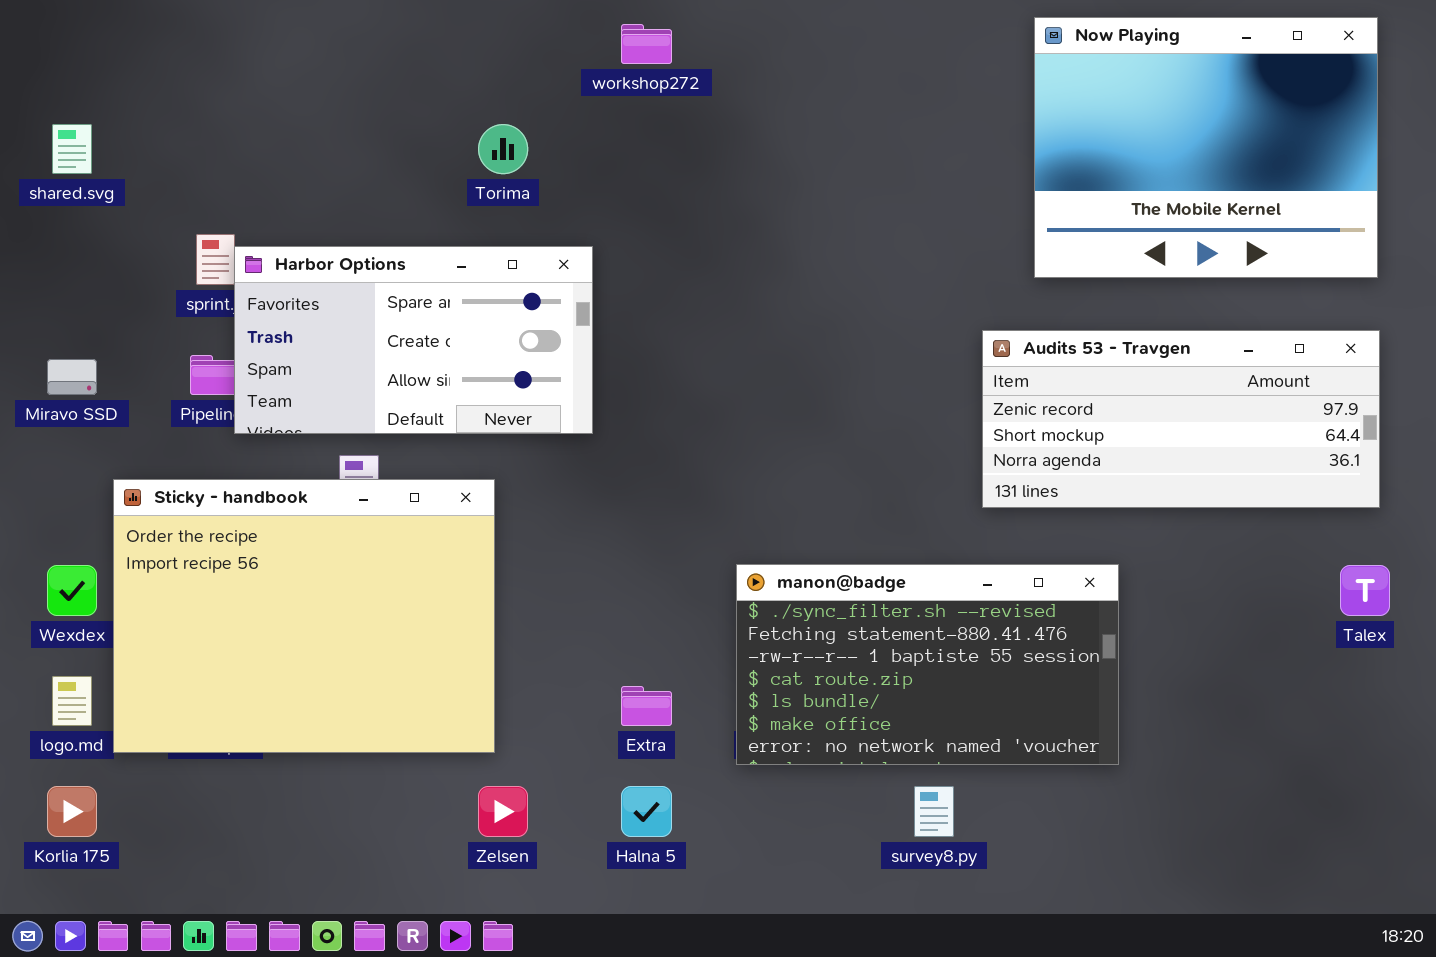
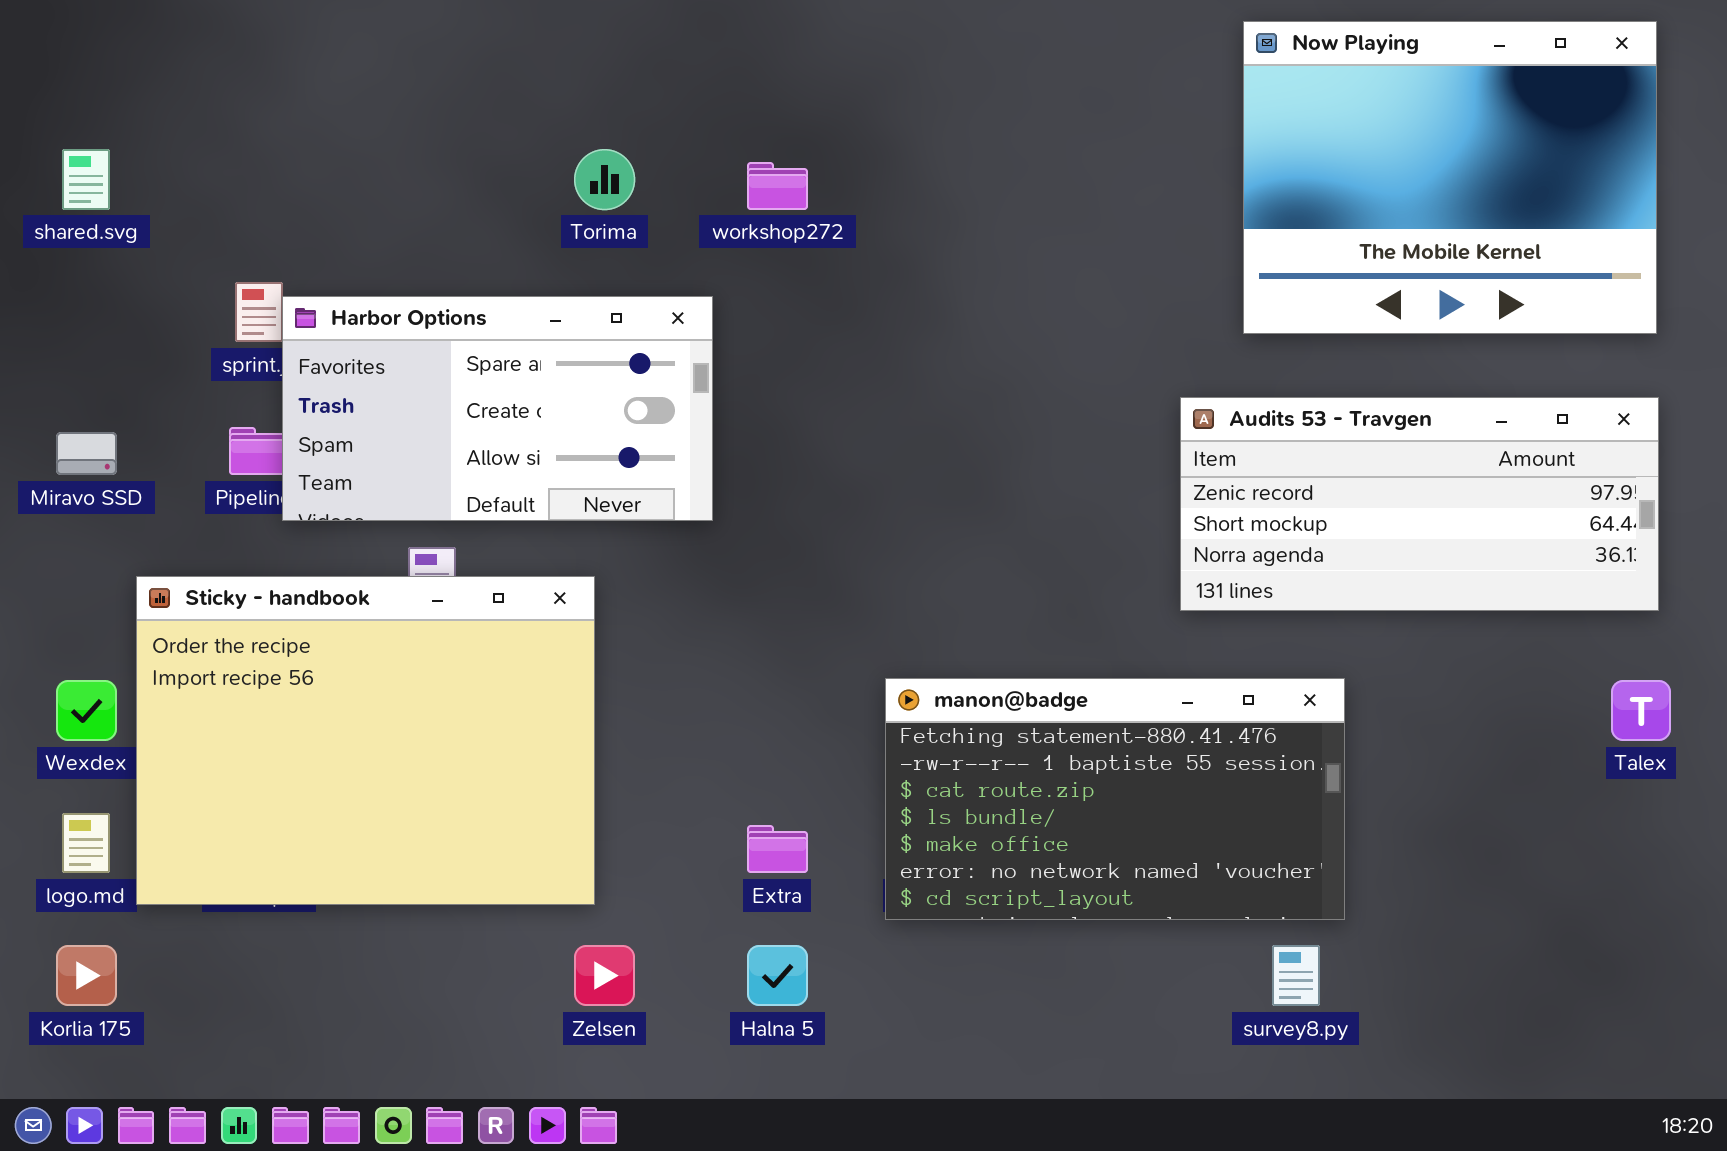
workshop272: [621,24,672,64] -> [747,162,808,210], moved
manon@badge: [736,564,1119,765] -> [885,678,1345,920], scrolled down 1 row
survey8.py: [914,786,954,837] -> [1272,945,1320,1006], moved

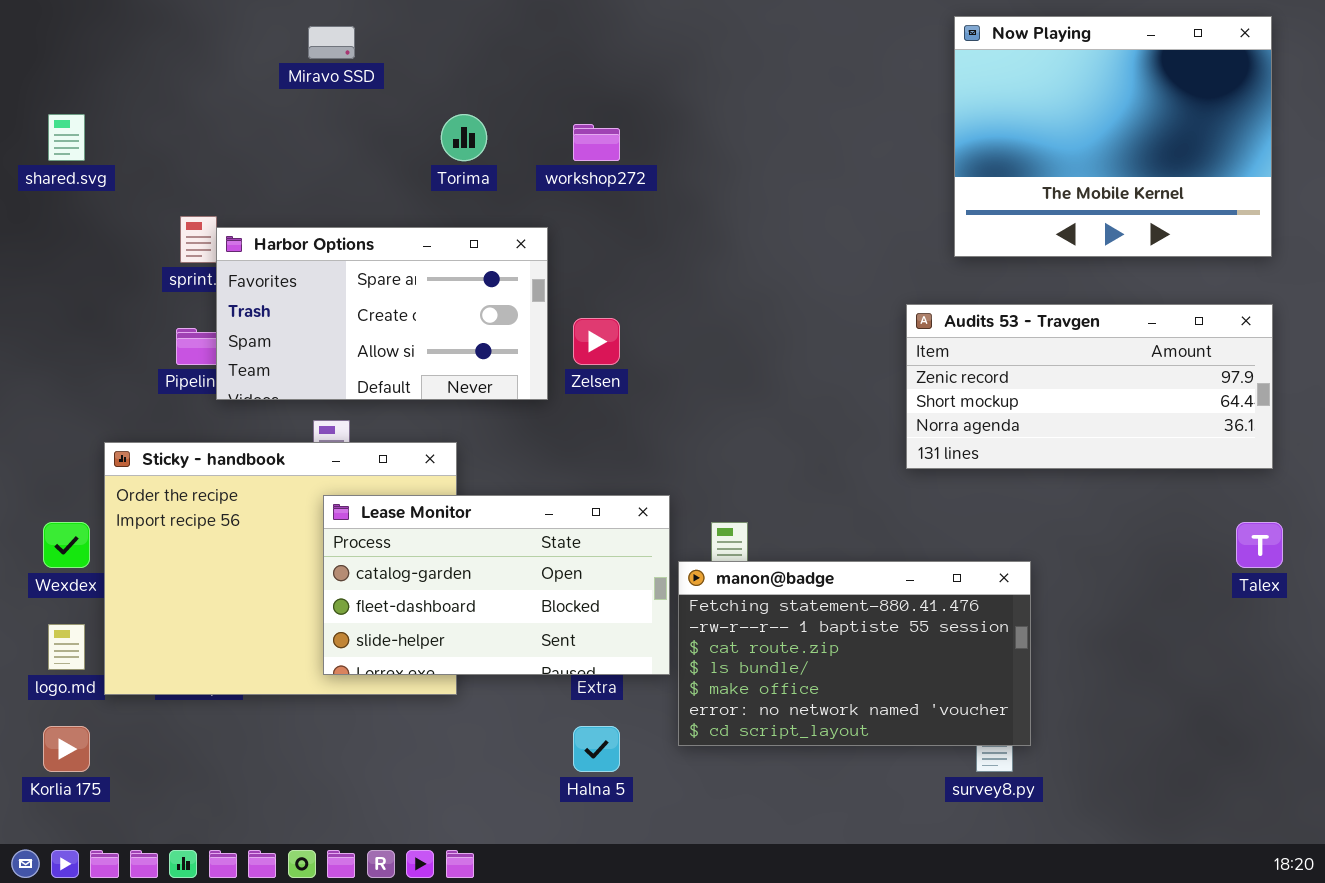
Miravo SSD: [56,432,117,475] -> [308,26,355,59], moved
Lease Monitor: none -> [323,495,670,675], opened
manon@badge: [885,678,1345,920] -> [678,561,1031,746], moved
Zelsen: [574,945,635,1006] -> [573,318,620,365], moved

